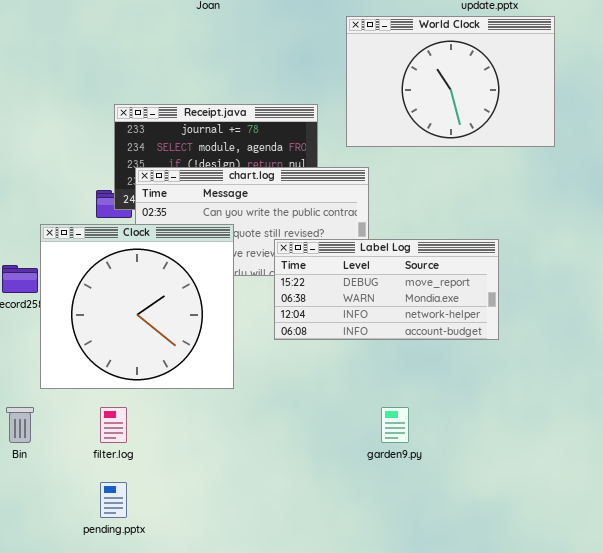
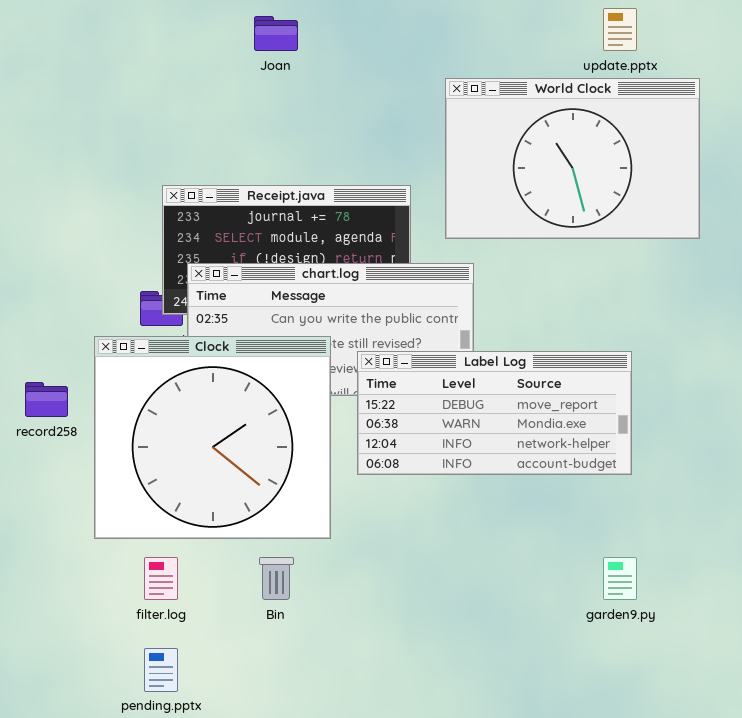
Clock: [40,224,234,389] -> [94,336,331,539], moved
Bin: [6,407,34,443] -> [259,557,294,600], moved
garden9.py: [381,407,409,443] -> [603,557,637,600], moved

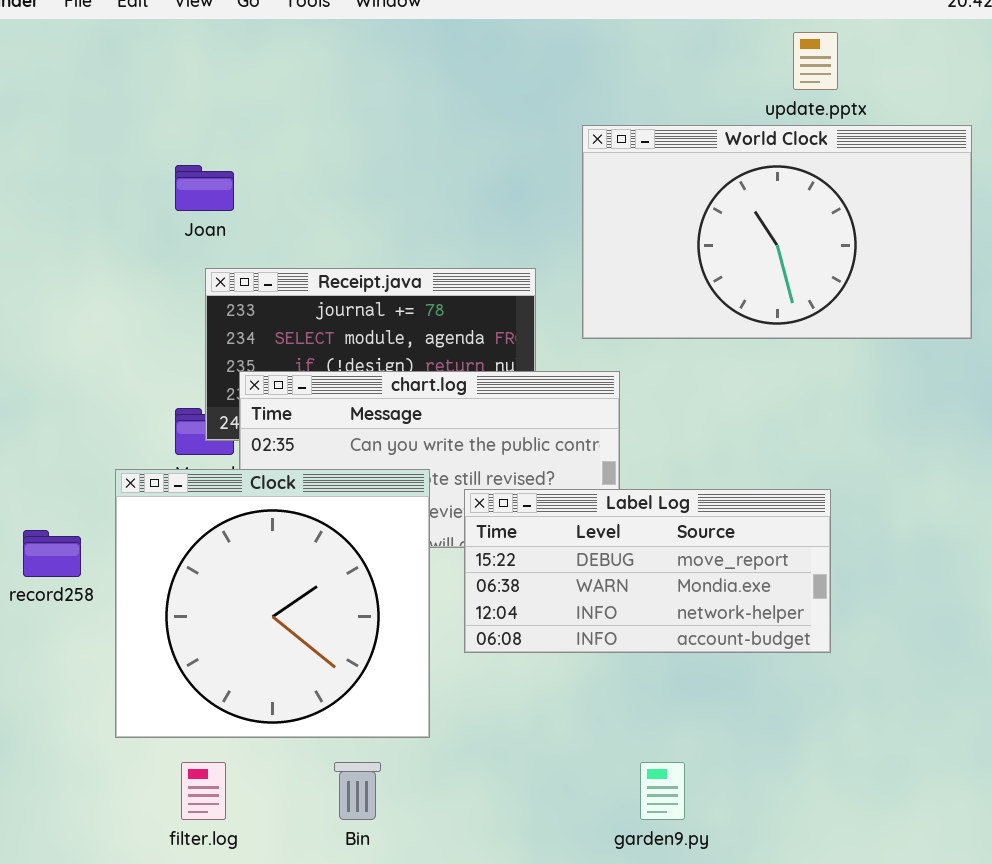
Joan: [254,16,298,51] -> [175,165,234,211], moved
World Clock: [445,78,700,239] -> [582,125,972,339], resized
garden9.py: [603,557,637,600] -> [640,762,685,820], moved

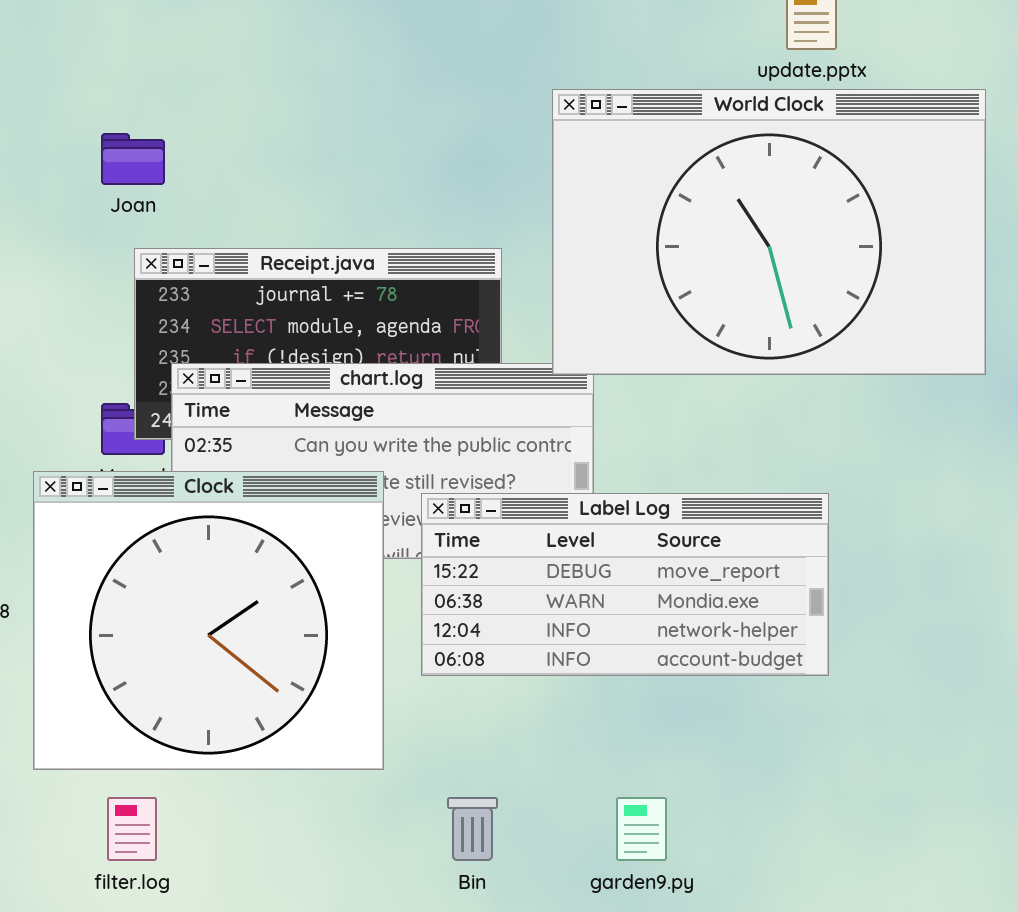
World Clock: [582,125,972,339] -> [552,89,986,375], resized
Bin: [334,762,381,820] -> [447,797,498,861], moved

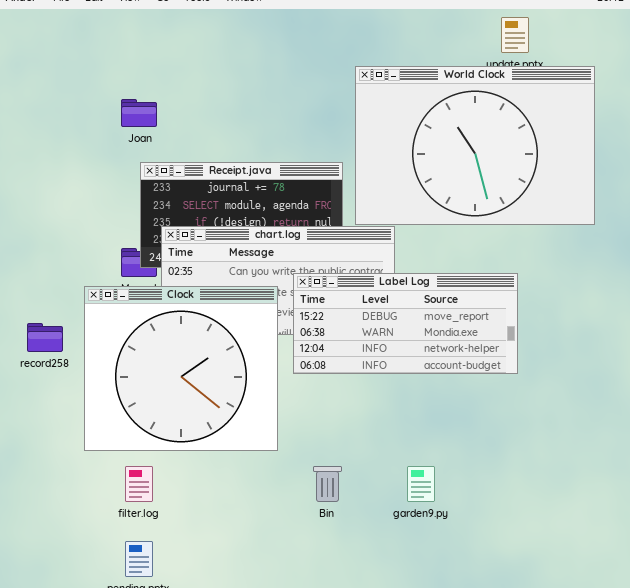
World Clock: [552,89,986,375] -> [355,66,595,225], moved
Label Log: [421,493,829,676] -> [293,273,518,374], moved

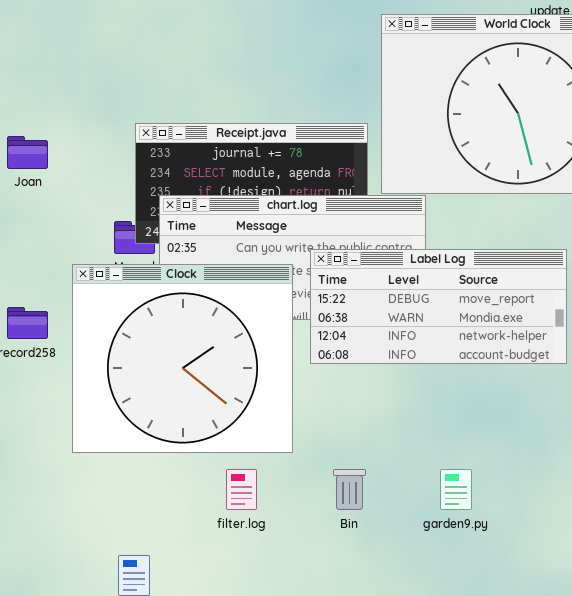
Joan: [121,99,157,127] -> [7,136,48,169], moved
filter.log: [125,466,153,502] -> [226,469,257,510], moved

